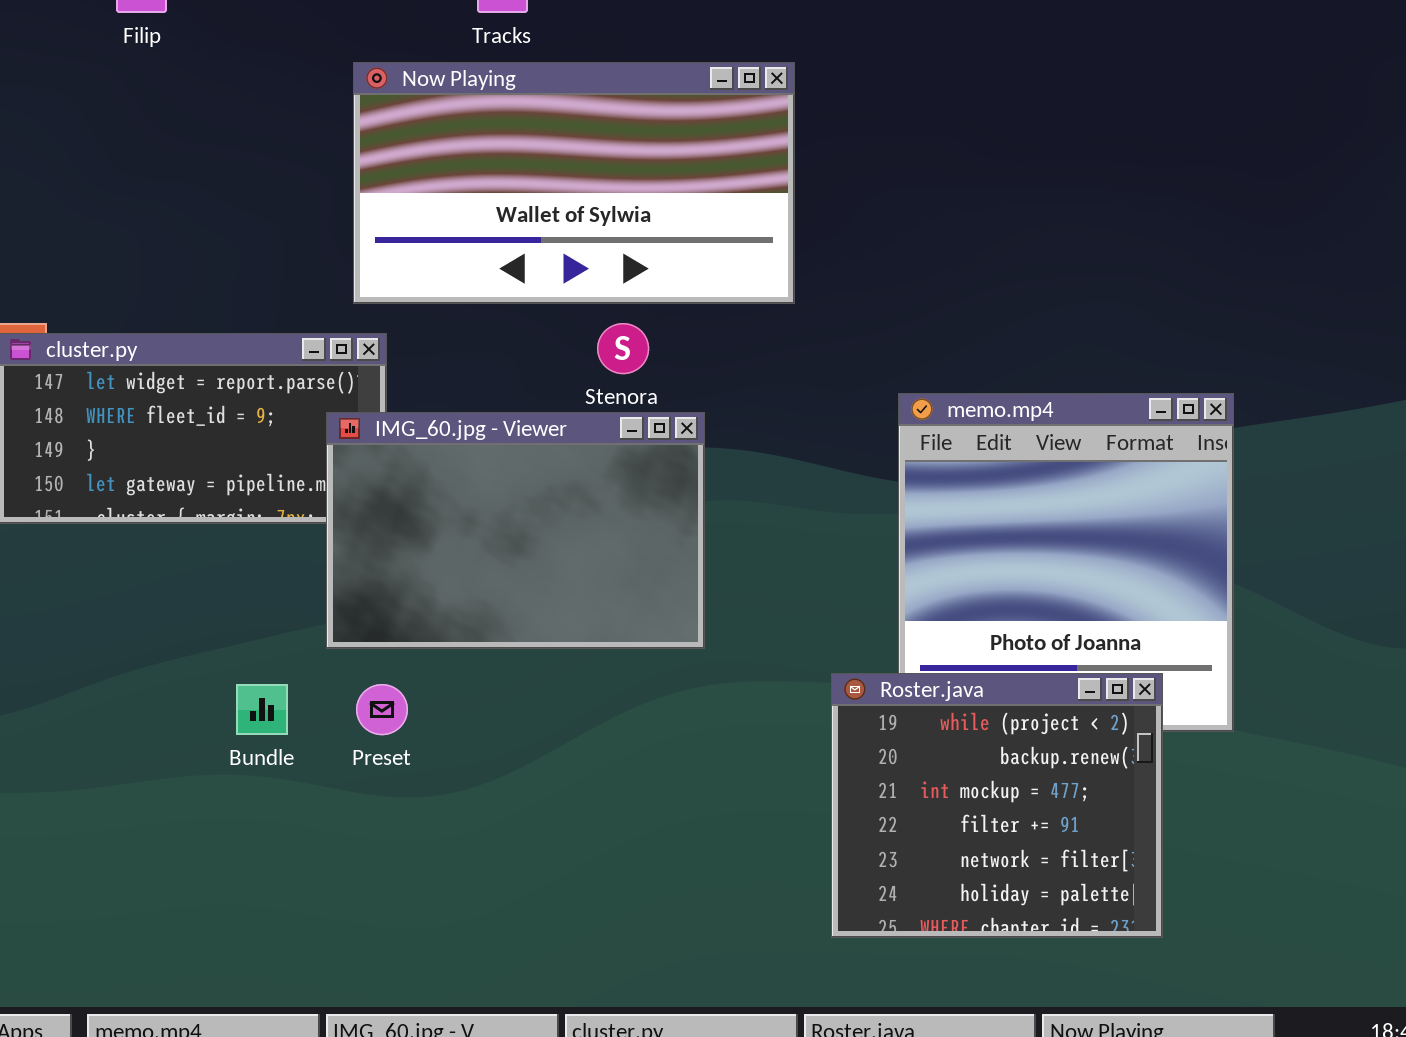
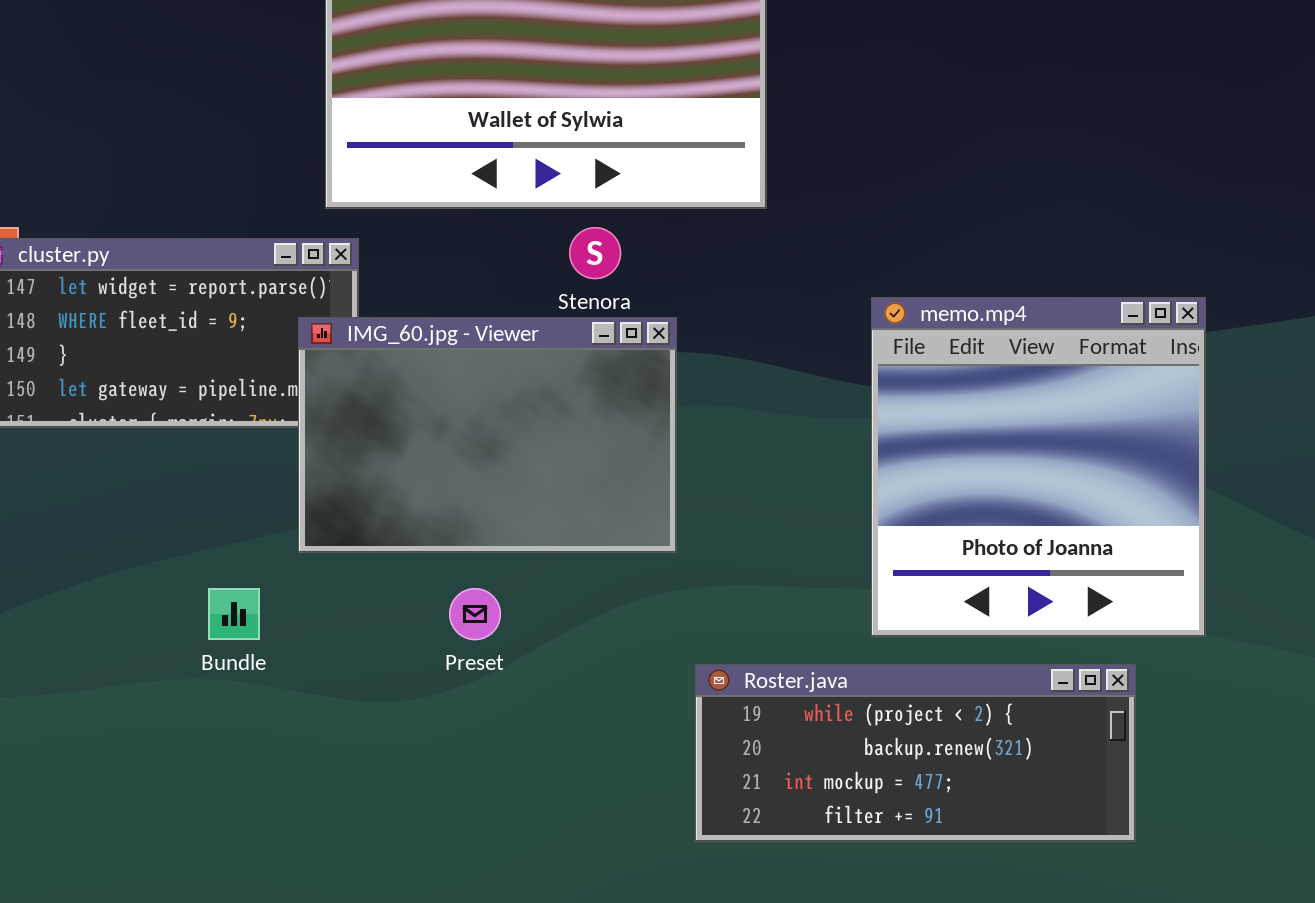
Roster.java: [831,673,1163,938] -> [695,664,1136,842], resized
Preset: [356,684,408,735] -> [449,588,501,640], moved

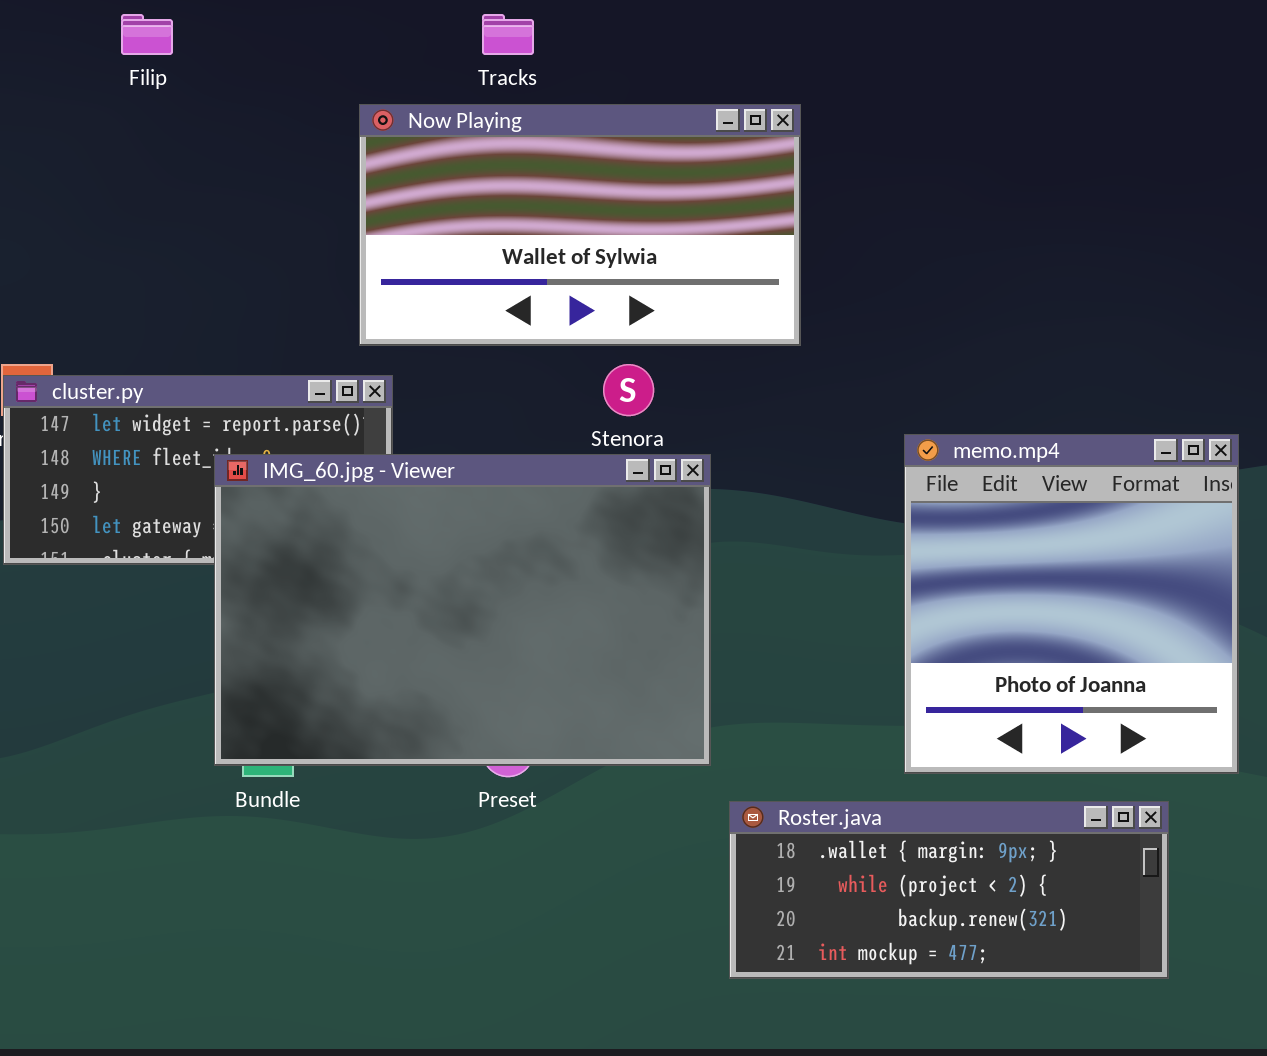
IMG_60.jpg - Viewer: [298,317,677,553] -> [214,454,711,766], resized
Roster.java: [695,664,1136,842] -> [729,801,1169,979], scrolled up 1 row

